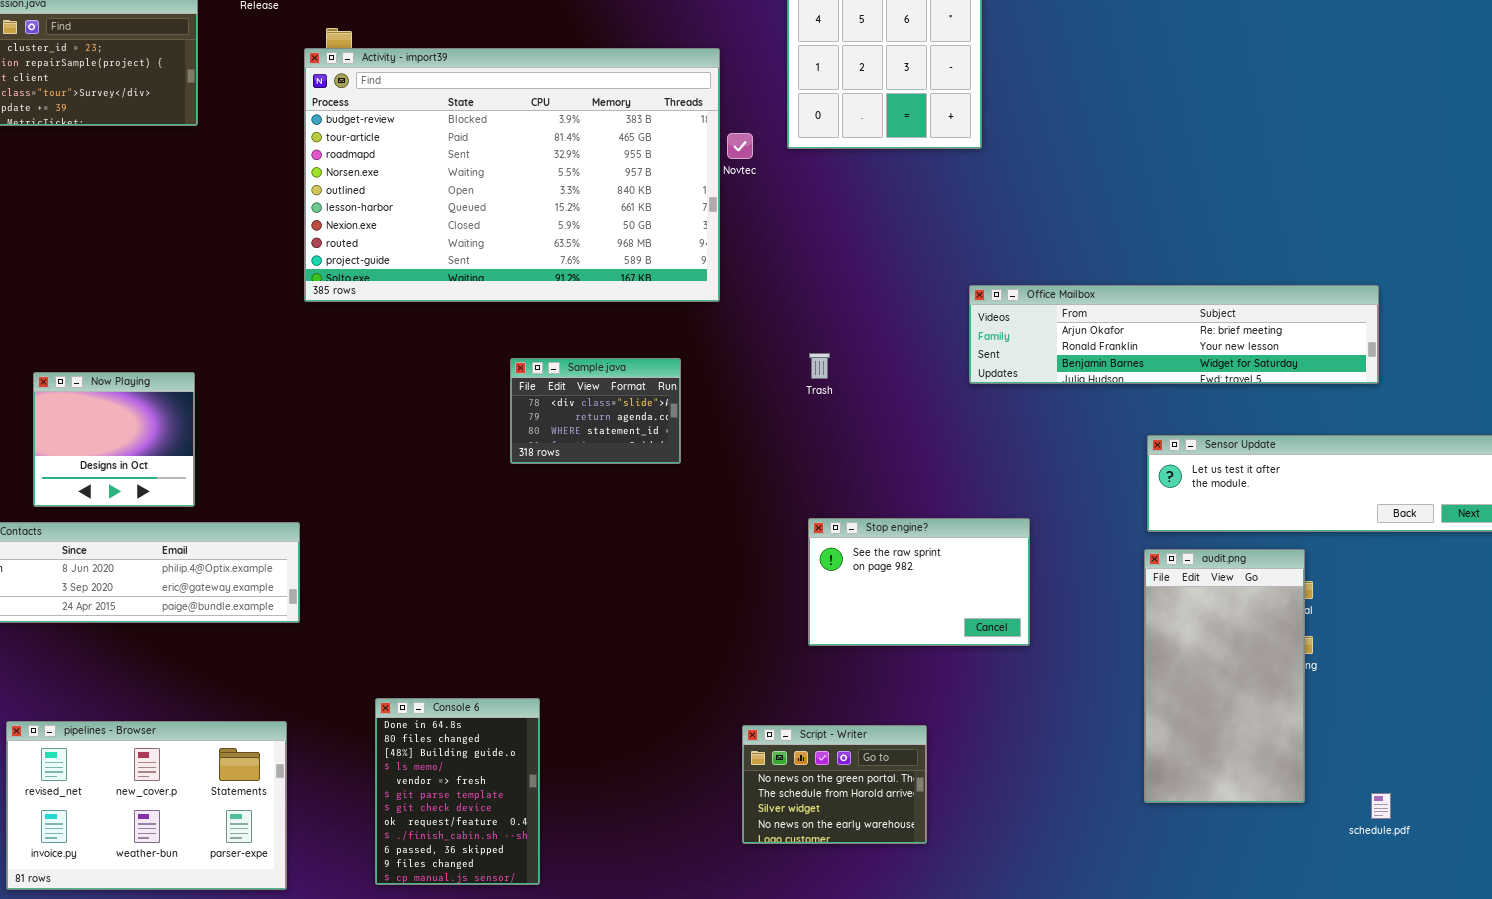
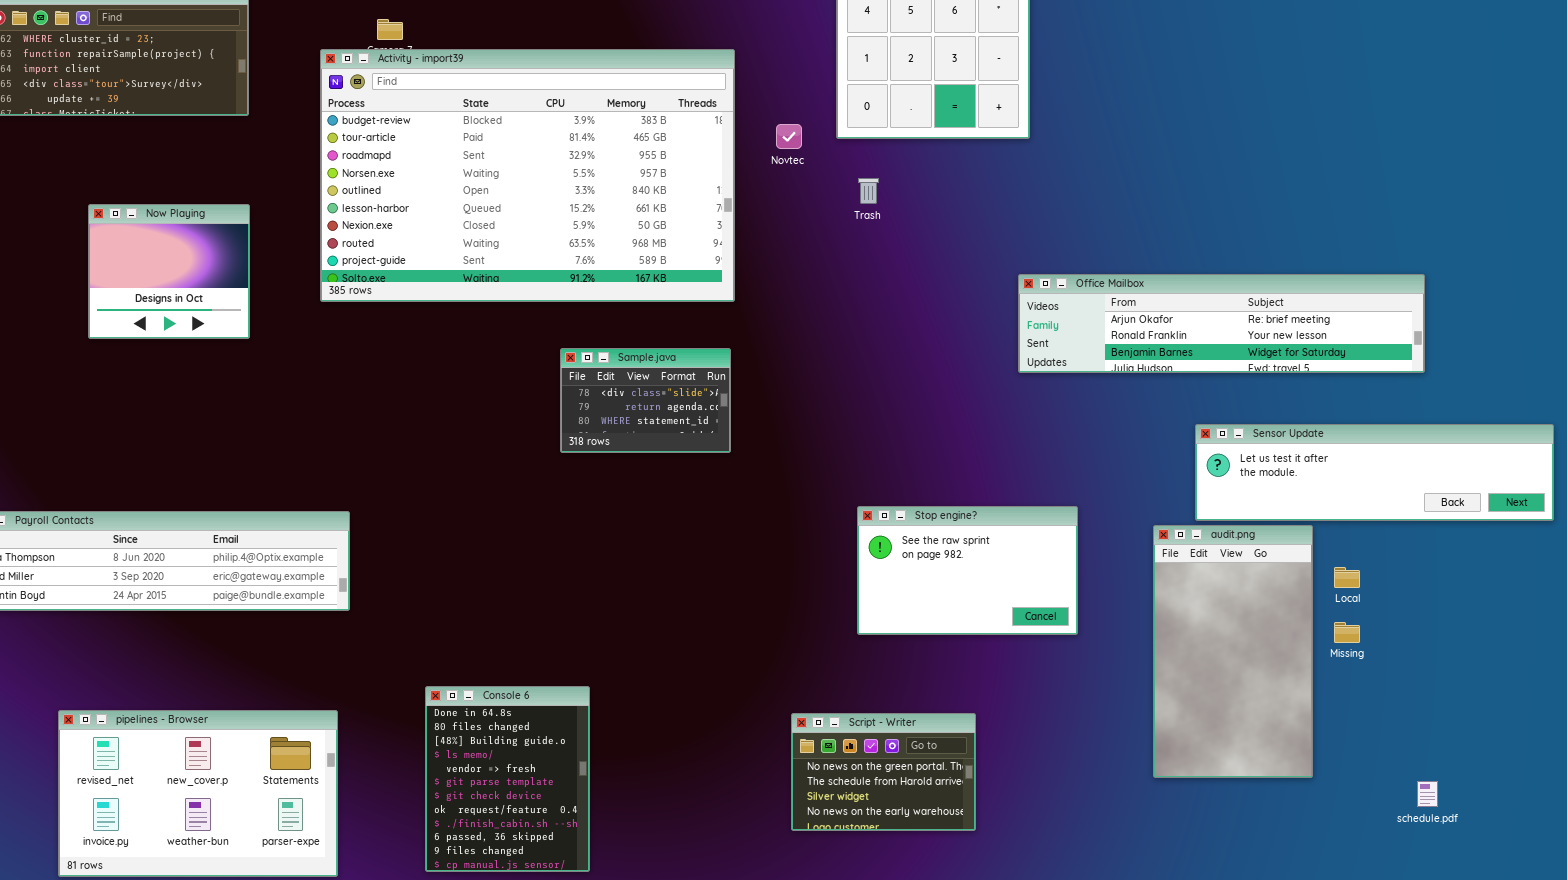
Activity - import39: [304,48,720,302] -> [320,49,735,302], moved
Trash: [809,353,830,379] -> [858,178,879,204], moved
Now Playing: [33,372,195,507] -> [88,204,250,339], moved
audit.png: [1144,549,1305,803] -> [1153,525,1313,778], moved

